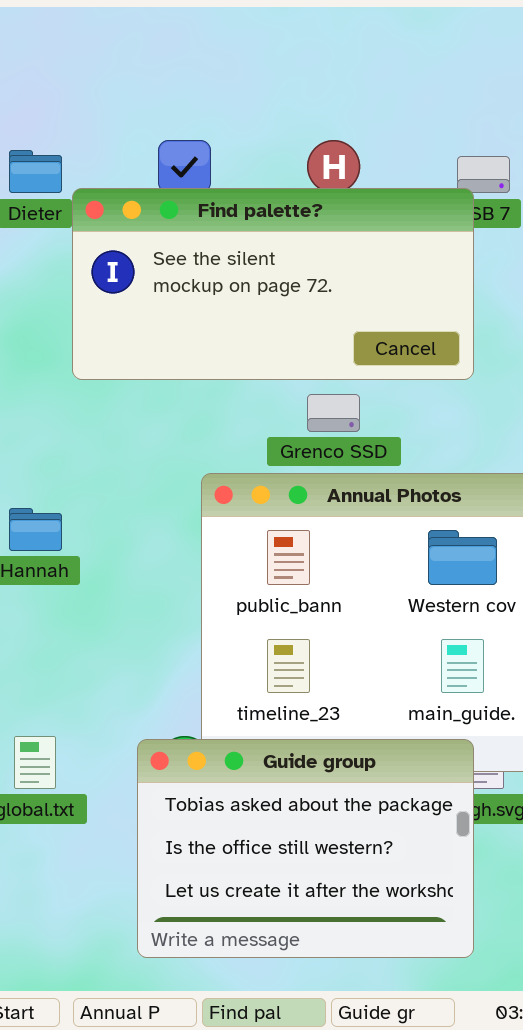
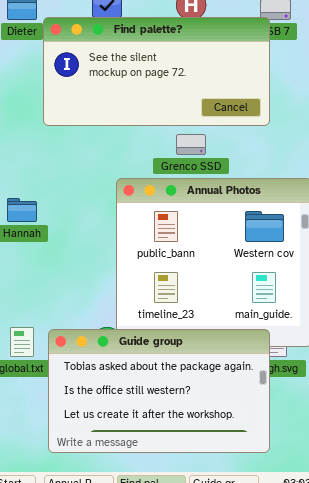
Guide group: [137,739,474,958] -> [48,329,270,453], resized

